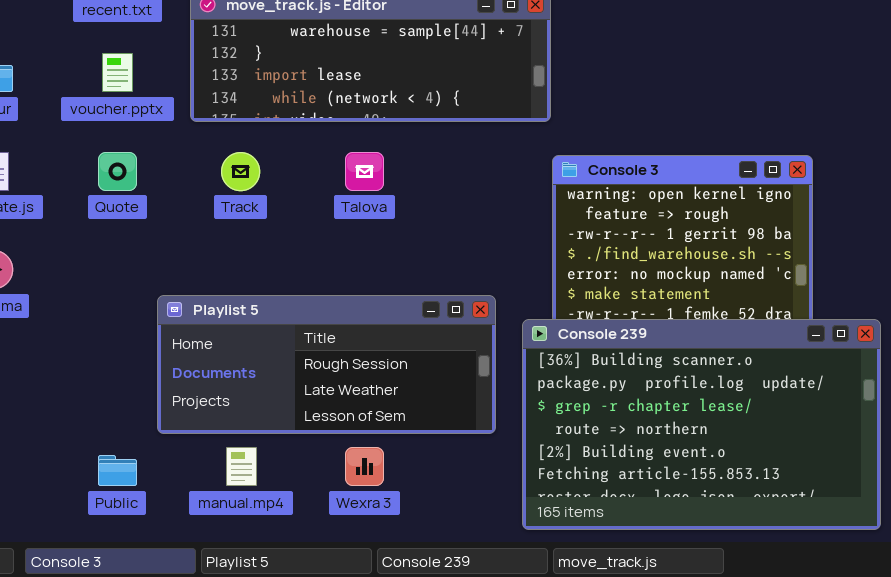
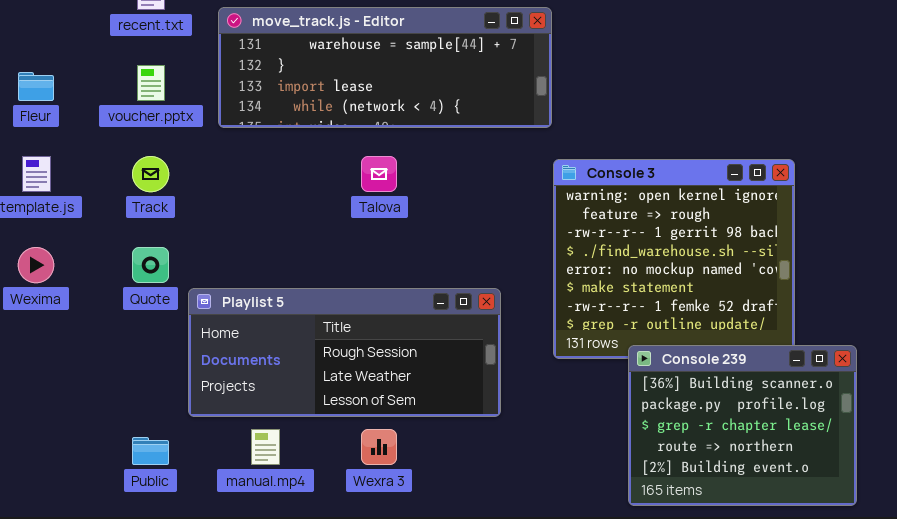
Quote: [98,152,137,191] -> [132,247,169,283], moved
Track: [221,152,260,191] -> [132,156,169,192], moved
Console 239: [522,319,881,530] -> [628,345,857,506], resized

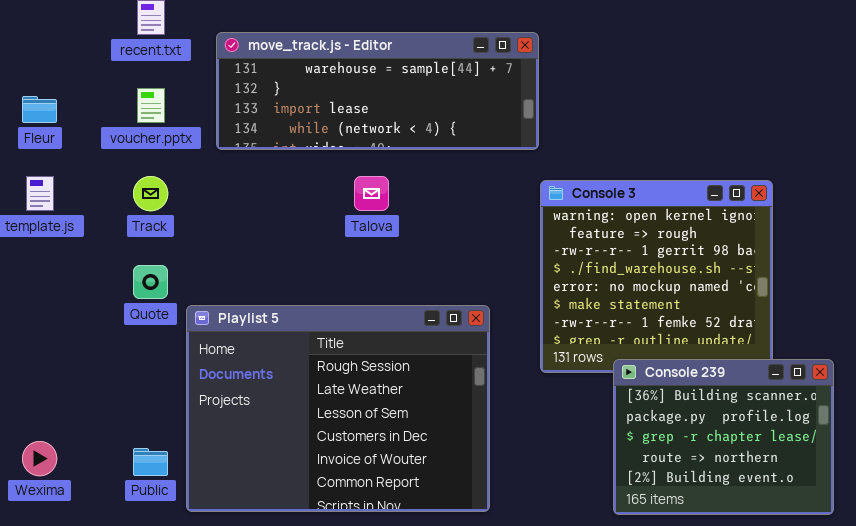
Wexima: [18,247,54,283] -> [22,441,57,476], moved
Playlist 5: [188,288,501,417] -> [186,305,490,512], resized

